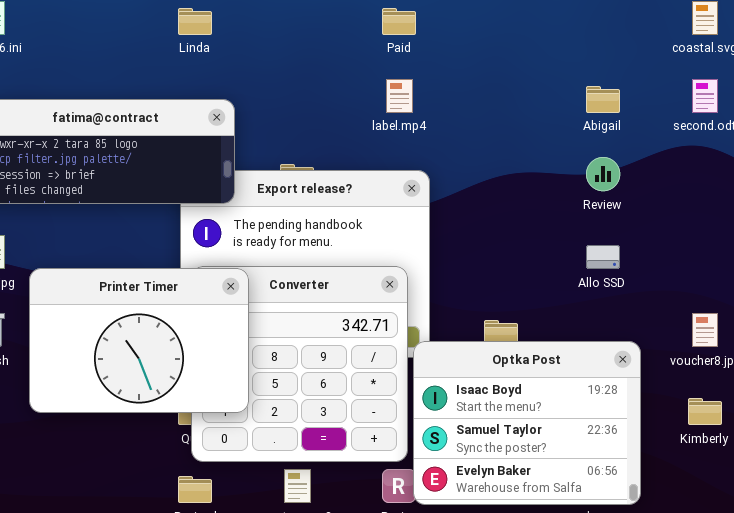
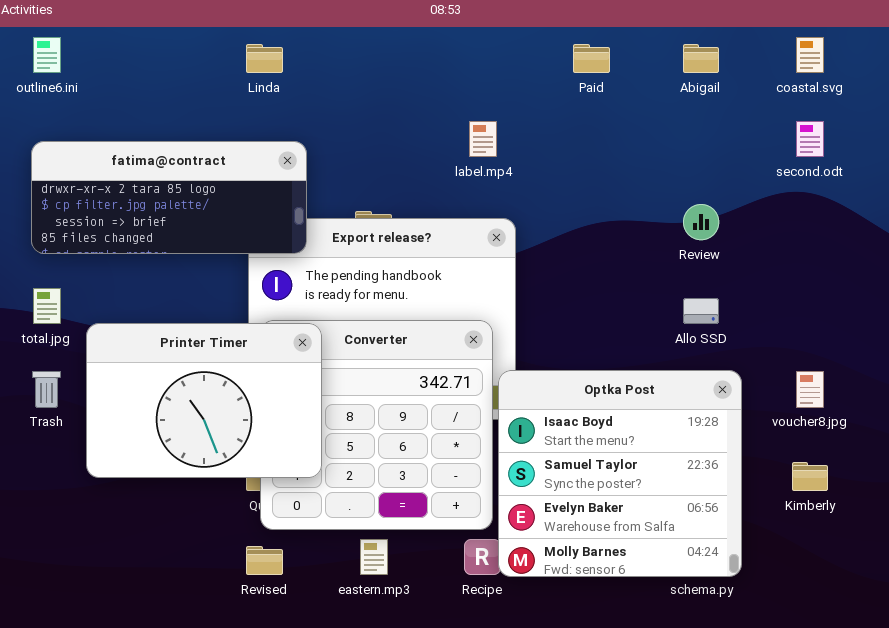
Paid: [382,8,416,35] -> [573,44,610,73], moved
Abigail: [586,86,620,113] -> [683,44,719,73], moved
Optka Post: [413,341,641,505] -> [498,370,742,577], resized

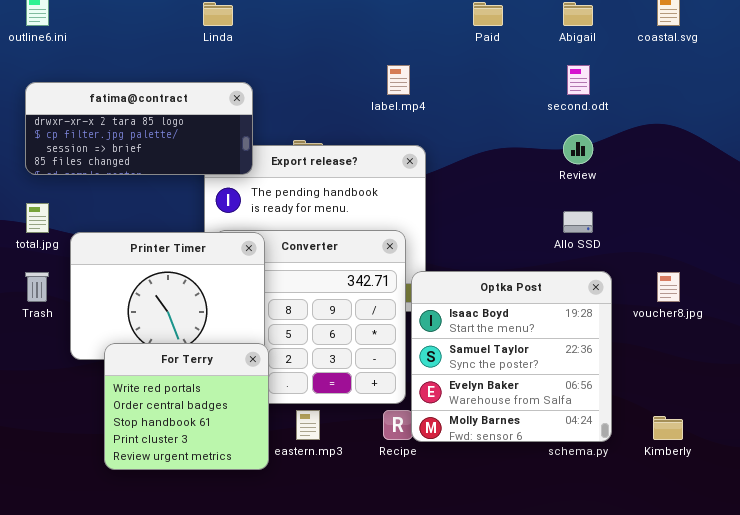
second.odt: [796,121,824,157] -> [567,65,590,95], moved
For Terry: none -> [104,343,269,470], opened
Kimberly: [792,462,828,491] -> [653,416,683,440], moved

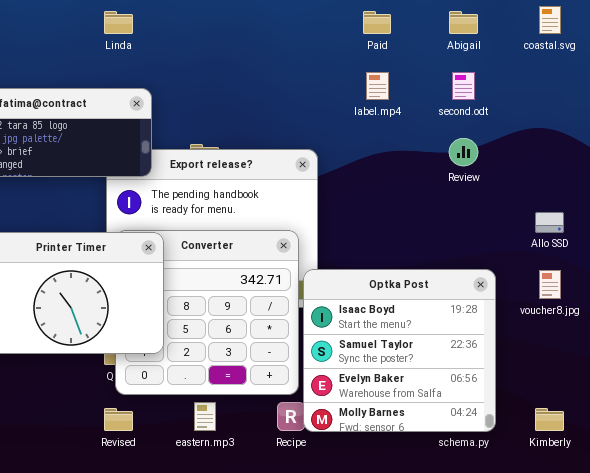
label.mp4: [387,65,410,95] -> [366,72,389,100], moved
Allo SSD: [563,211,593,233] -> [535,212,564,233], moved
For Terry: [104,343,269,470] -> none, closed

